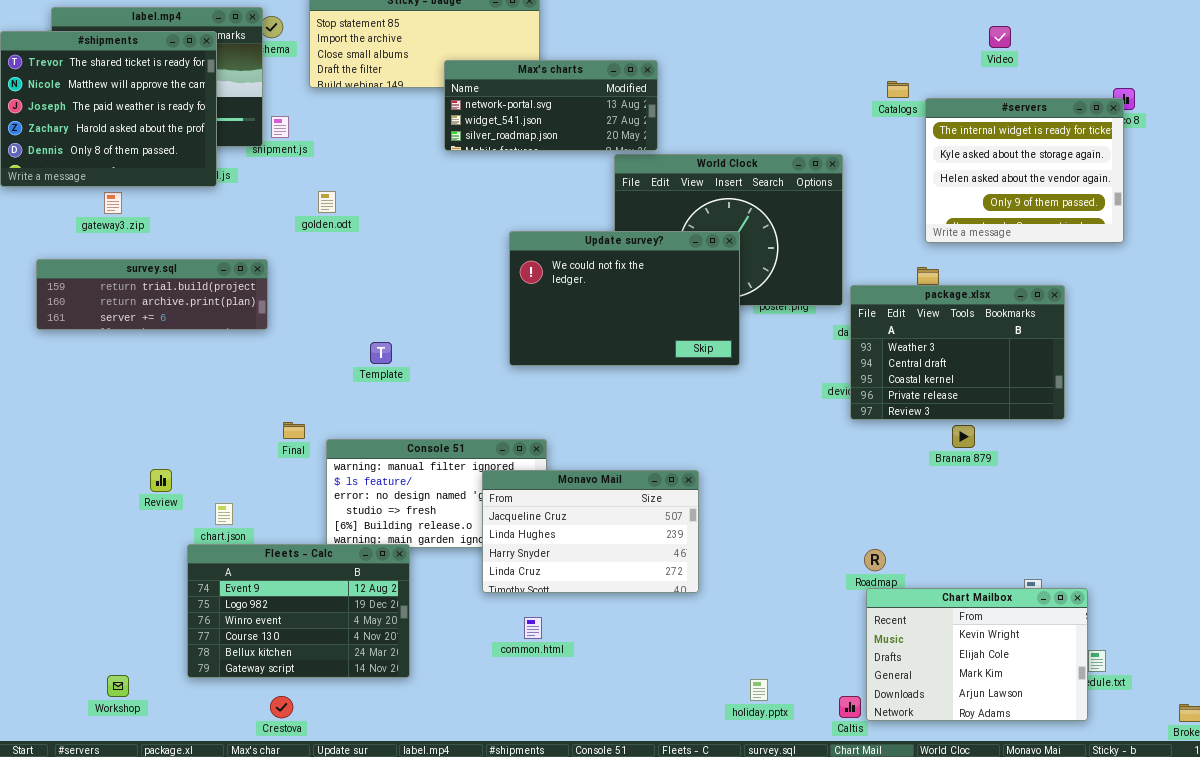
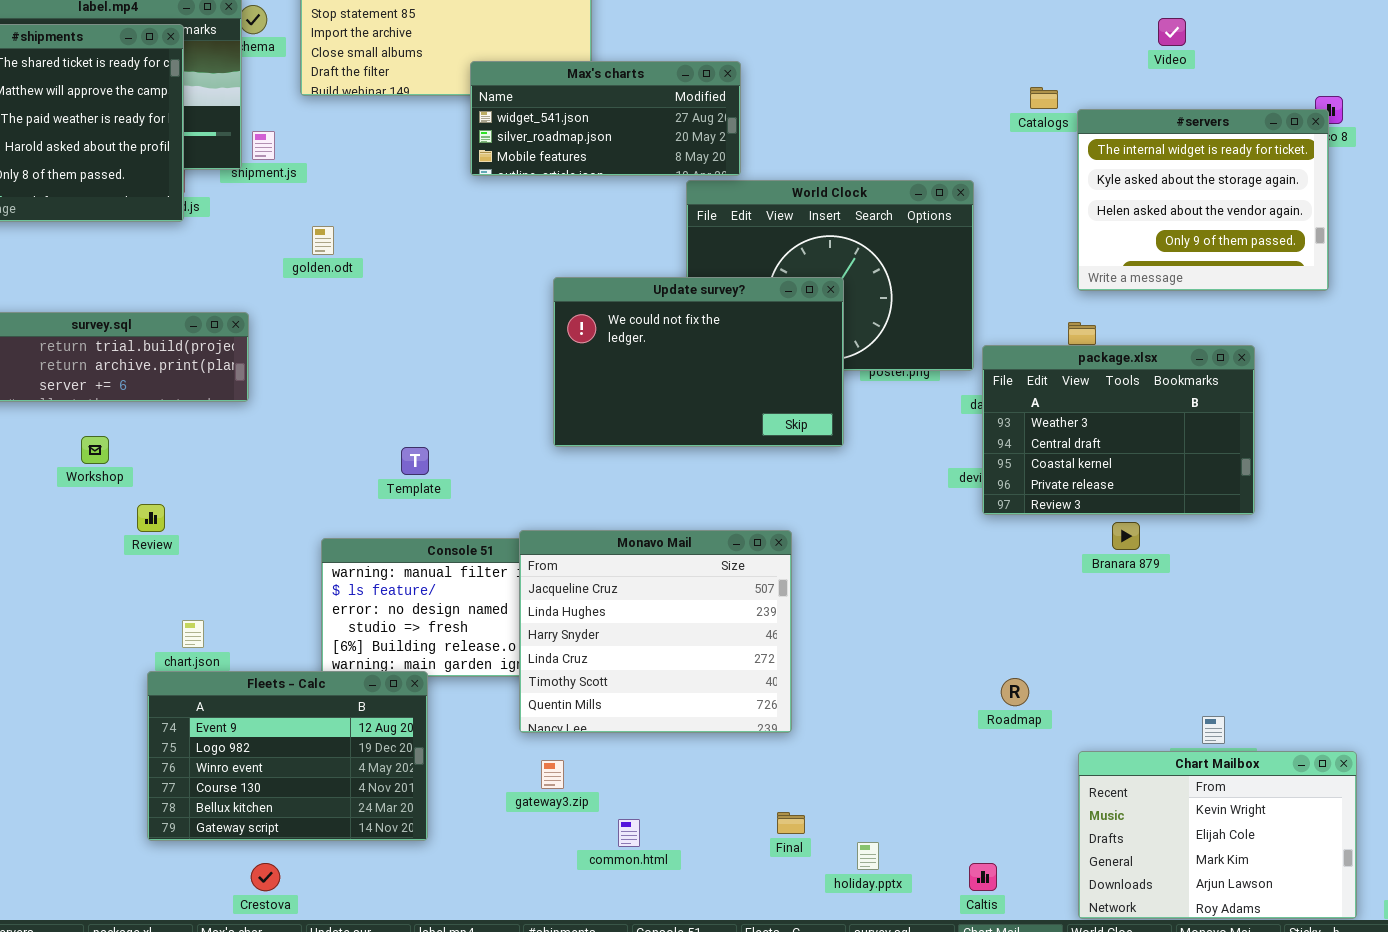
Max's charts: [444,60,658,151] -> [470,61,741,176], scrolled down 1 row
gateway3.zip: [104,192,122,214] -> [541,760,564,789], moved
Template: [370,342,392,364] -> [401,447,429,475], moved
Final: [283,422,305,439] -> [777,812,805,834], moved
Review: [150,469,172,492] -> [137,504,165,532], moved
Monavo Mail: [482,470,699,593] -> [519,530,792,733], resized
Chart Mailbox: [866,588,1088,721] -> [1078,751,1357,919], moved
common.html: [524,617,542,639] -> [618,819,640,847], moved
Workshop: [107,675,129,697] -> [81,436,109,464], moved

